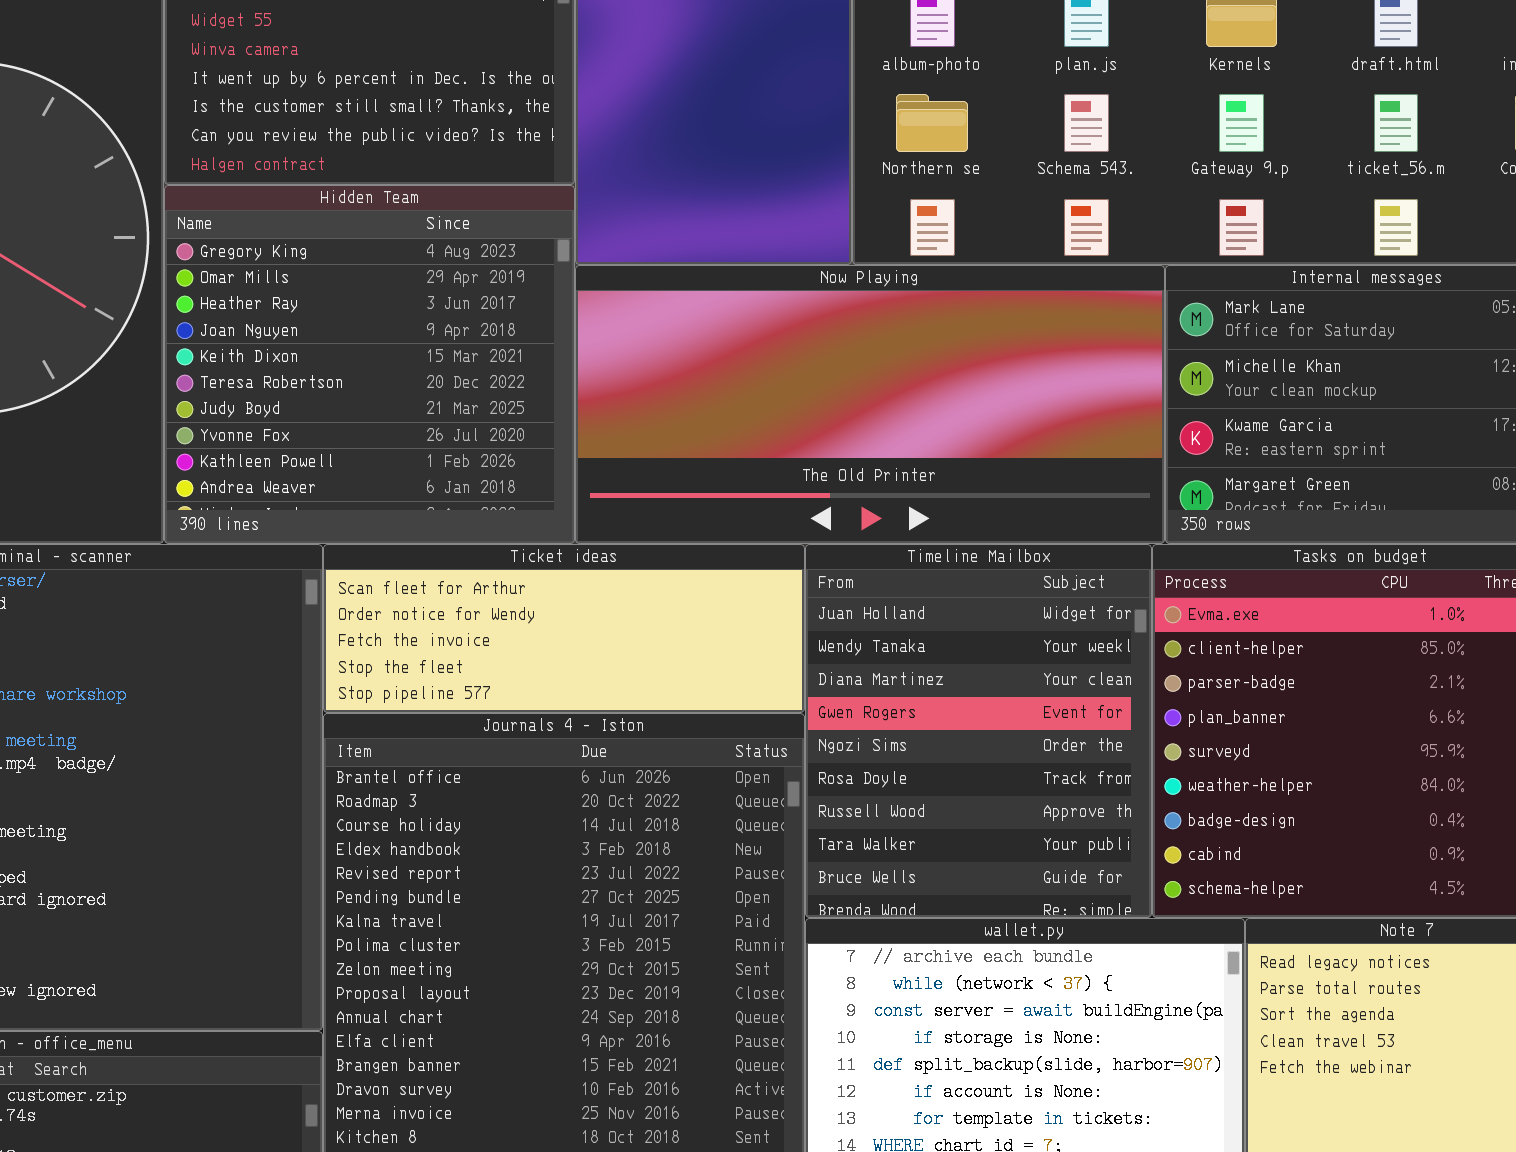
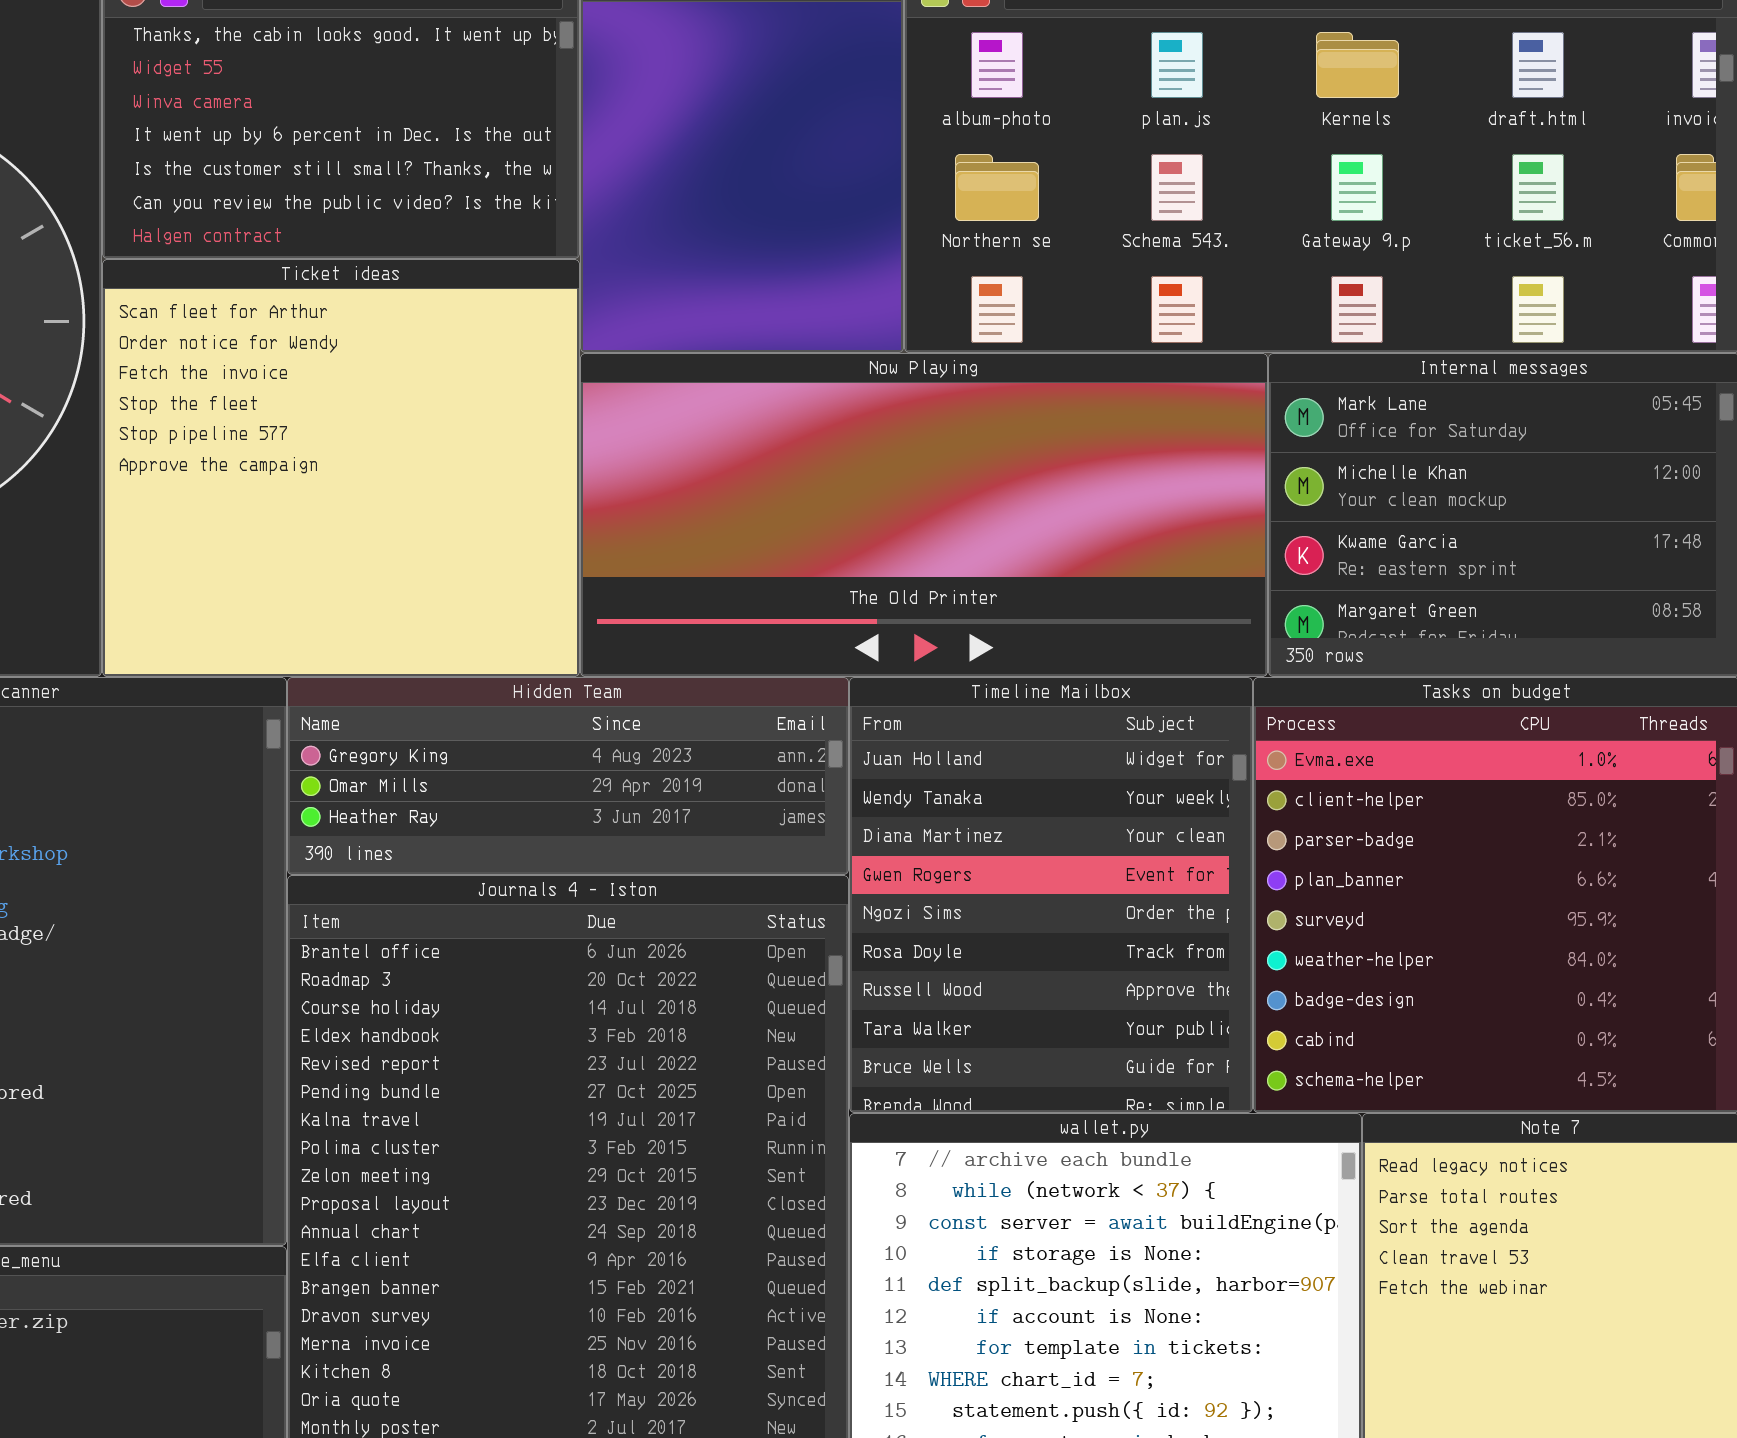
Hidden Team: [164,185,575,544] -> [287,677,849,875], moved, resized
Ticket ideas: [323,544,805,713] -> [102,259,580,677], moved, resized

